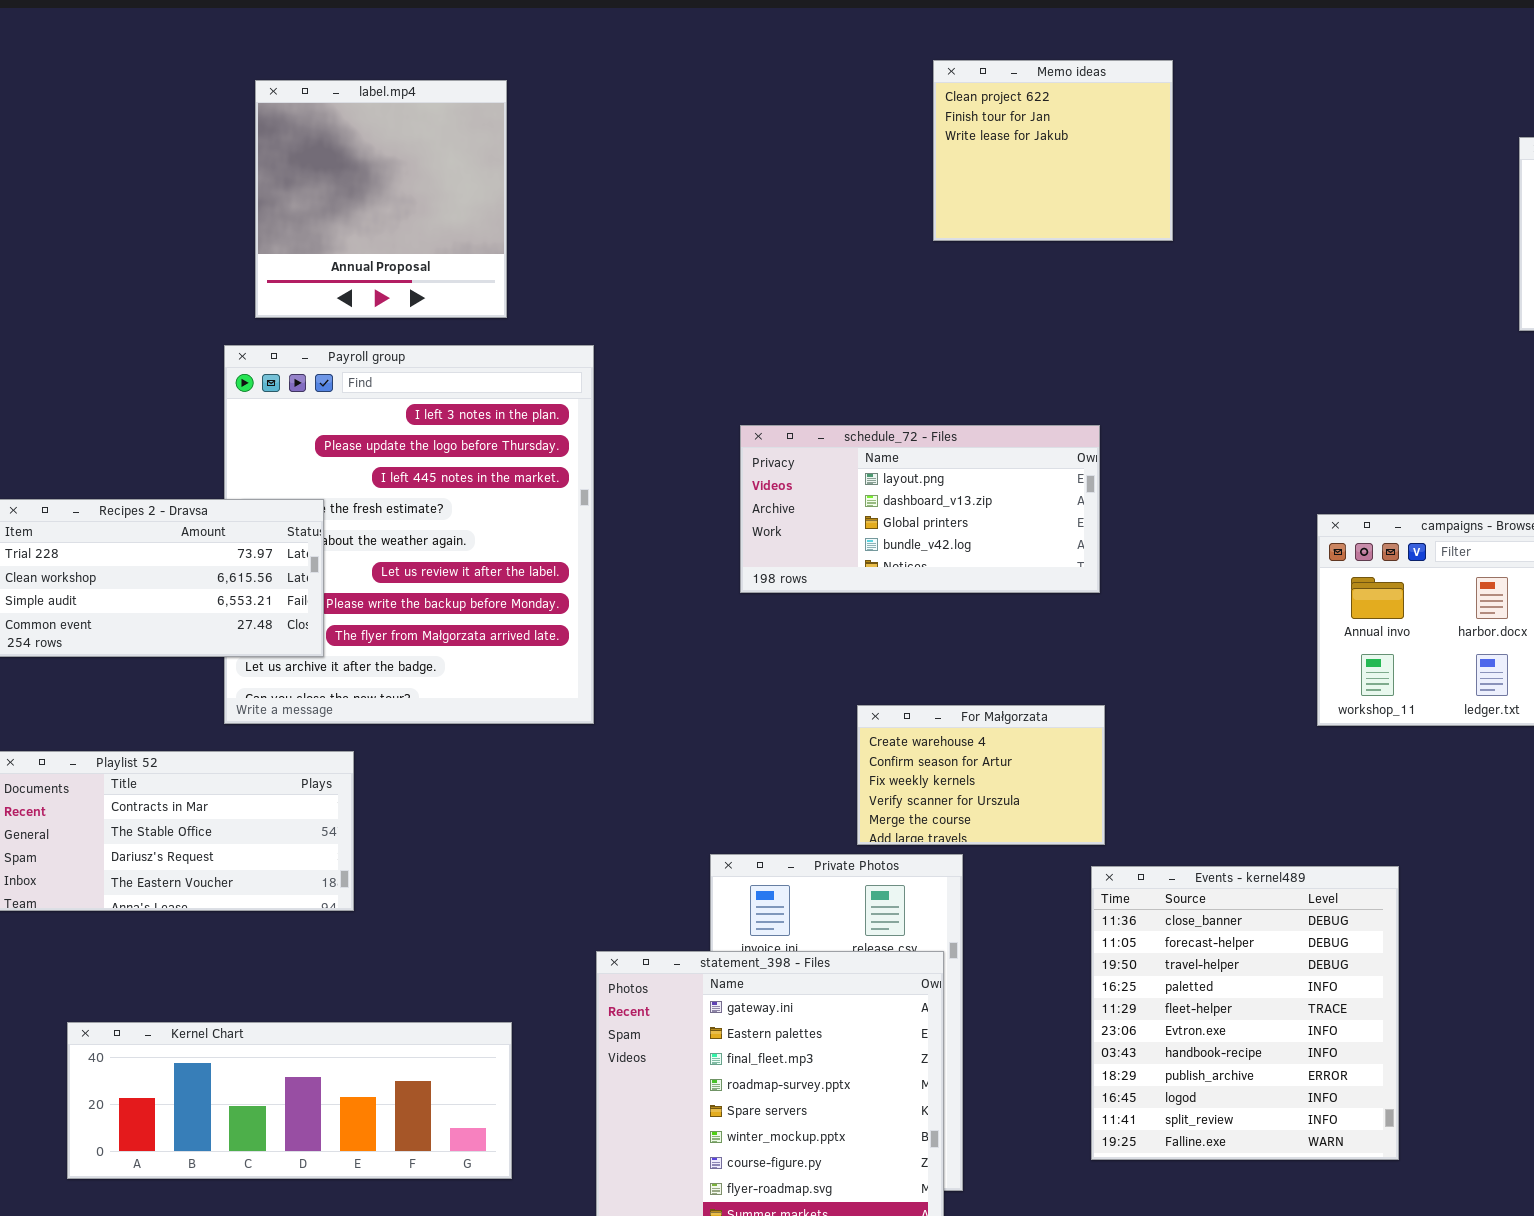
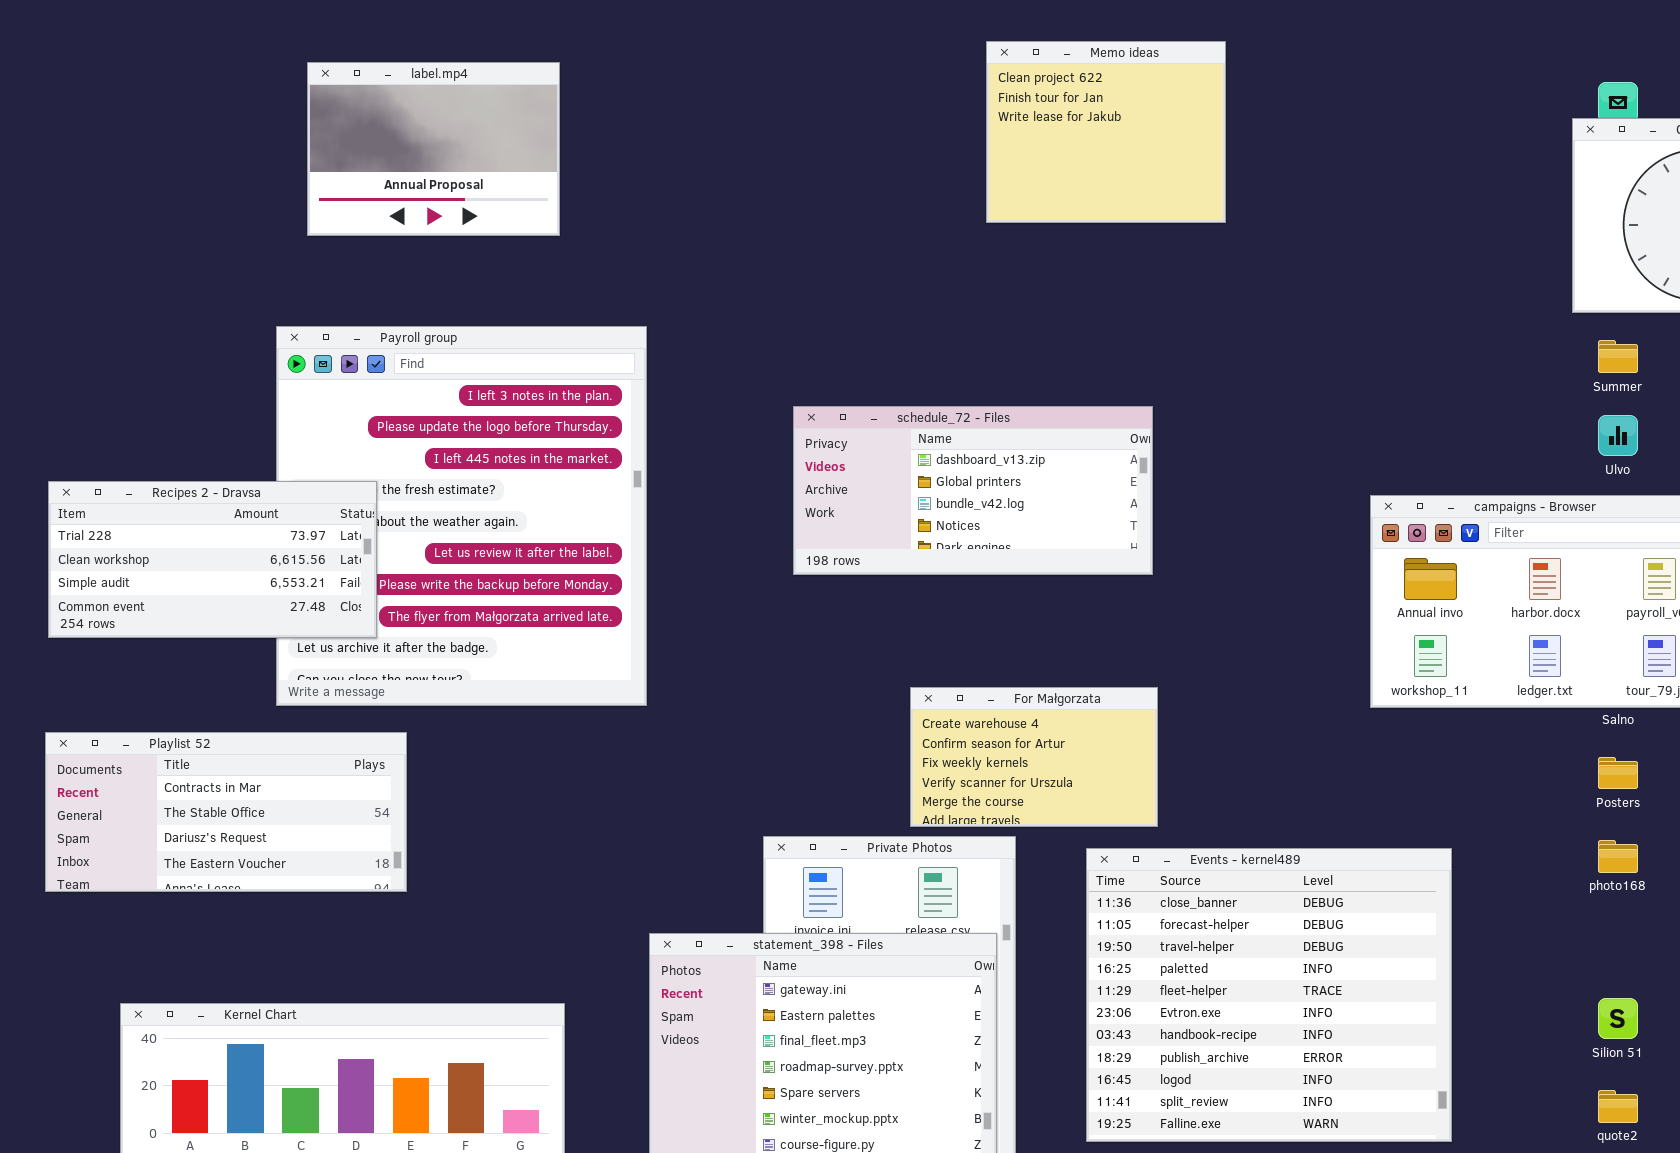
label.mp4: [255,80,507,318] -> [307,62,560,236], resized
schedule_72 - Files: [740,425,1100,593] -> [793,406,1153,575], scrolled down 1 row
Events - kernel489: [1091,866,1399,1160] -> [1086,848,1452,1142], resized

